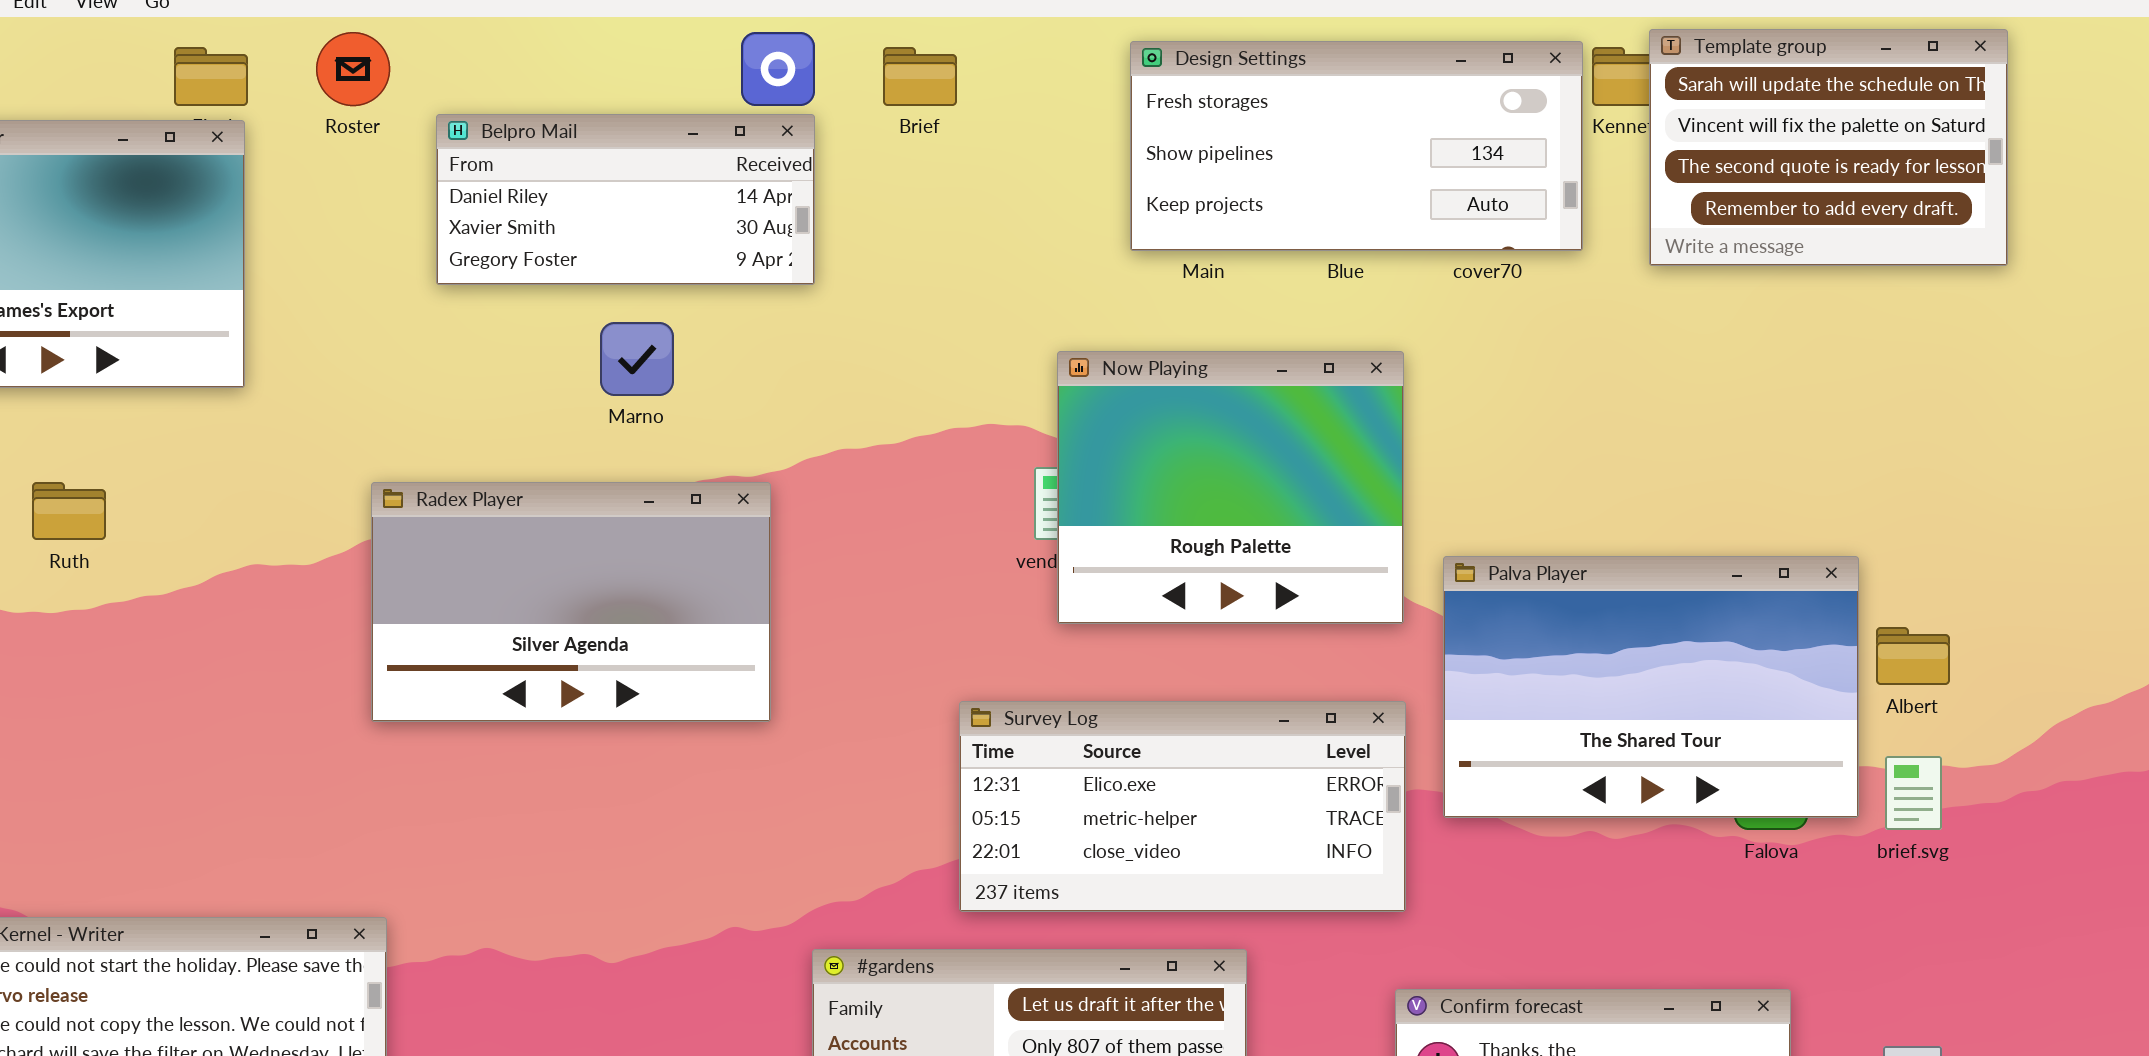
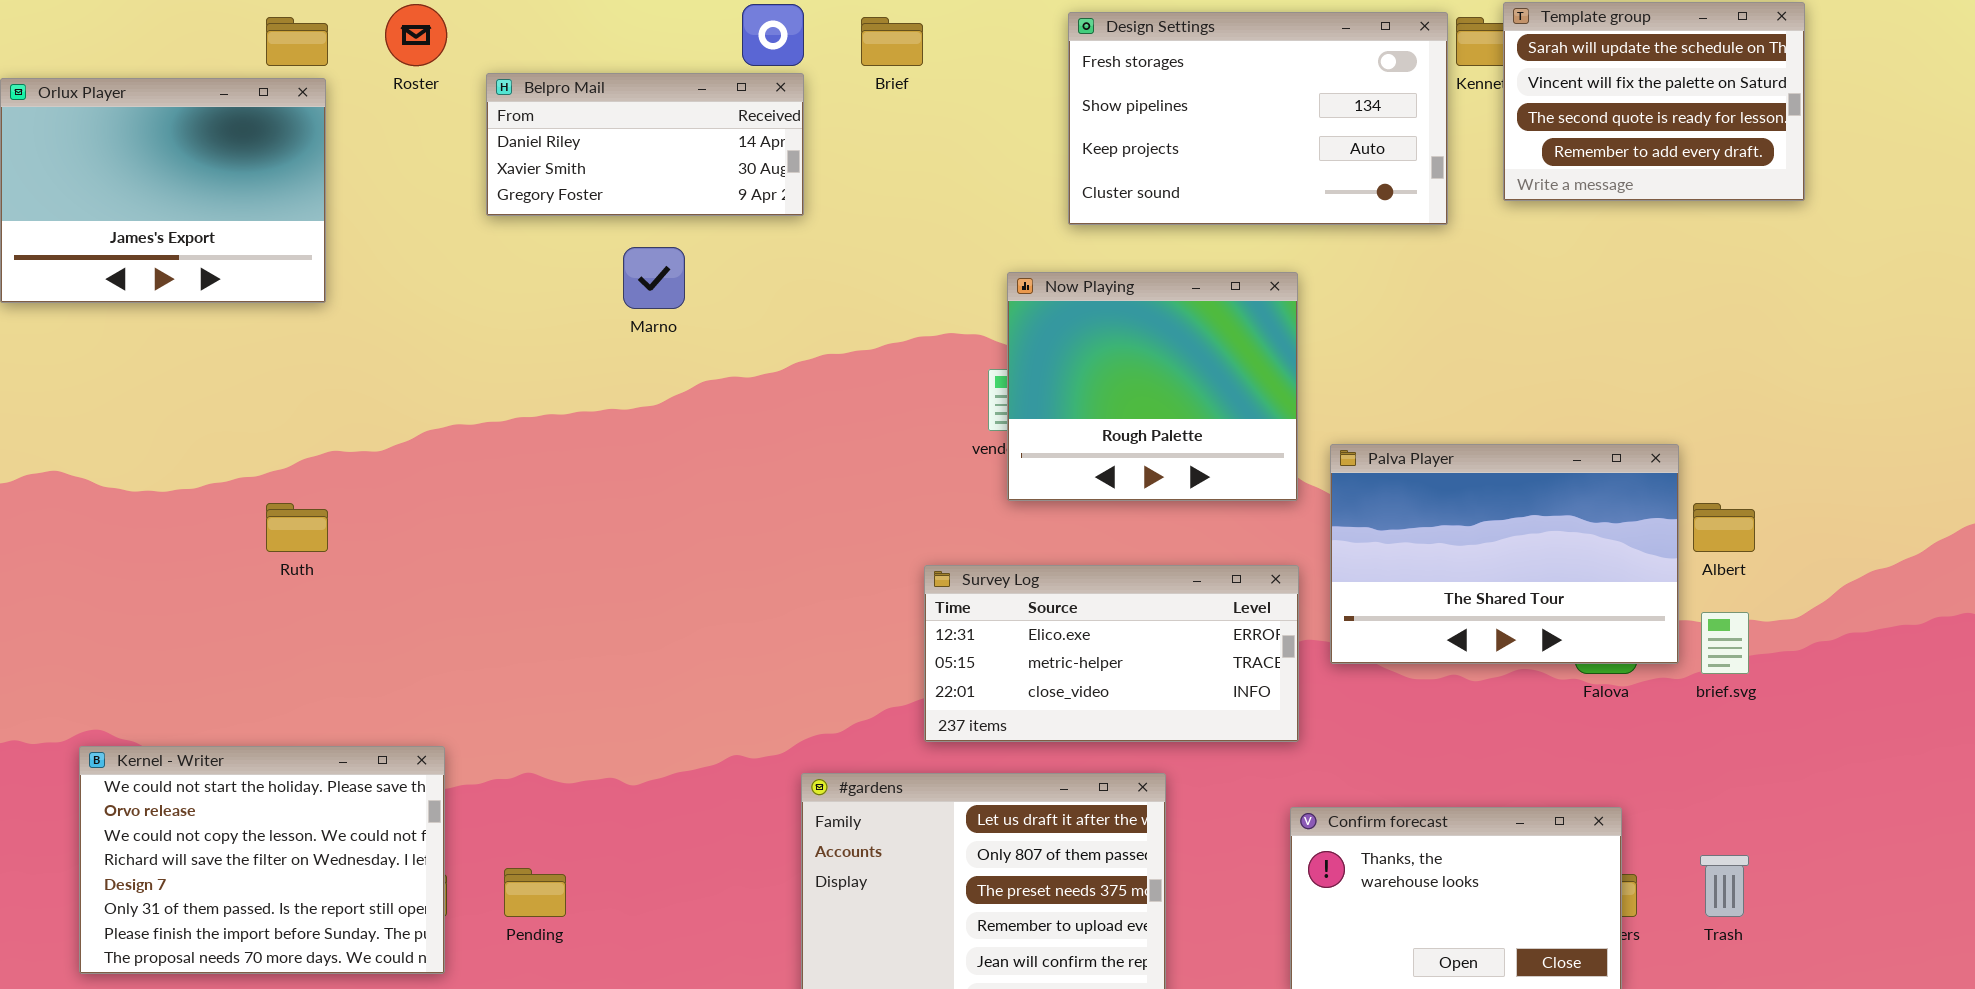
Design Settings: [1130,41,1583,251] -> [1068,12,1448,225], resized
Ruth: [32,482,106,540] -> [266,503,328,552], moved
Radex Player: [371,482,771,722] -> none, closed

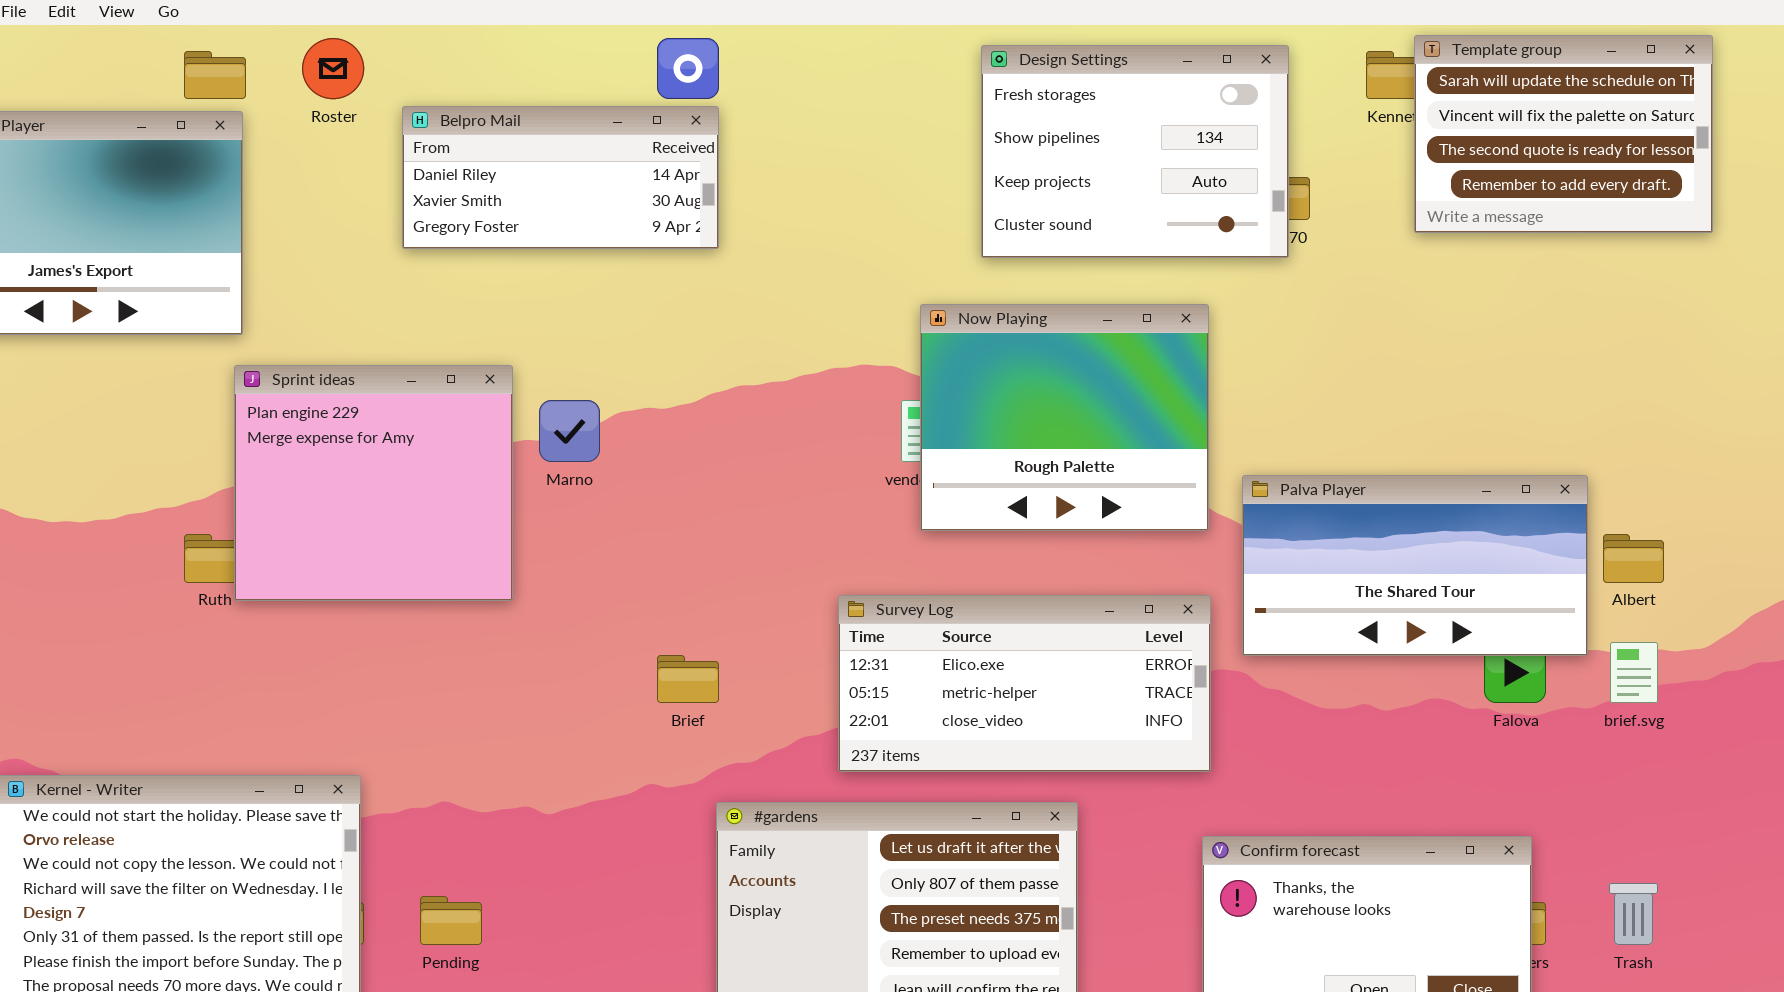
Design Settings: [1068,12,1448,225] -> [981,45,1289,258], resized
Brief: [861,17,923,66] -> [657,655,719,703], moved
Marno: [623,247,685,309] -> [539,400,600,462], moved
Sprint ideas: none -> [234,365,513,601], opened
Palva Player: [1330,444,1679,664] -> [1242,475,1588,656], resized

